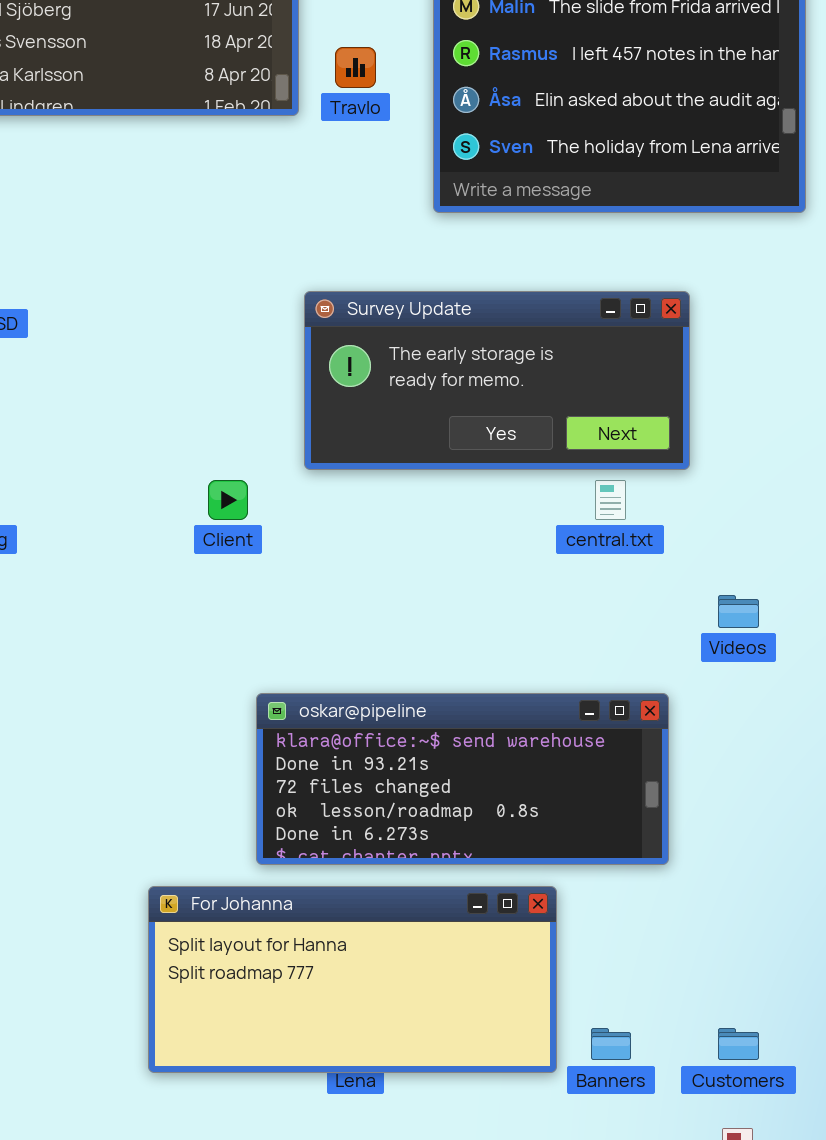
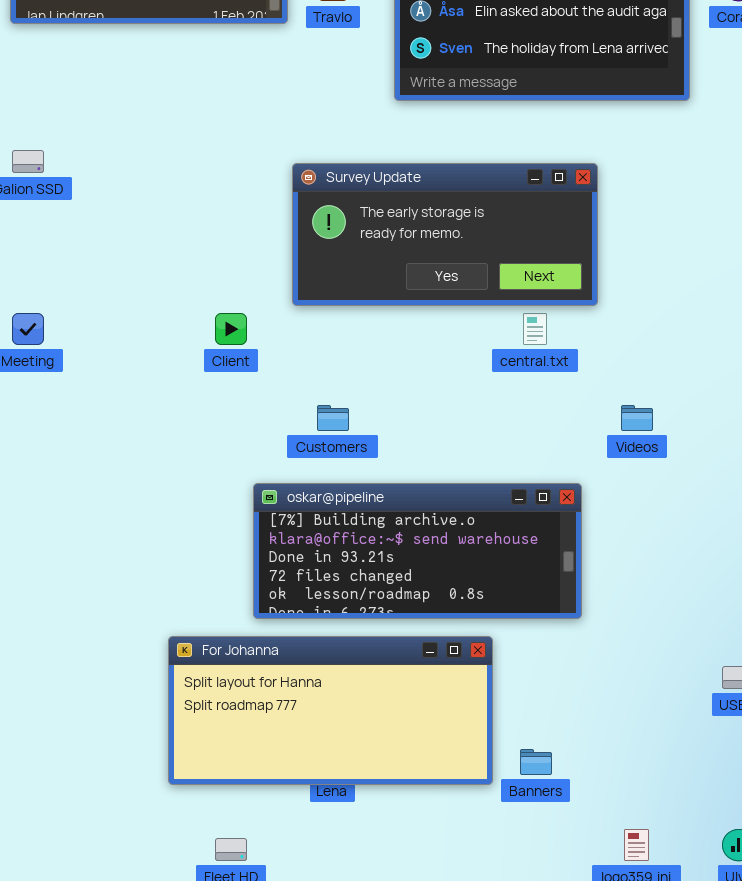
oskar@pipeline: [256,693,669,865] -> [253,483,582,619], scrolled up 1 row
Customers: [718,1028,759,1060] -> [317,405,349,431], moved

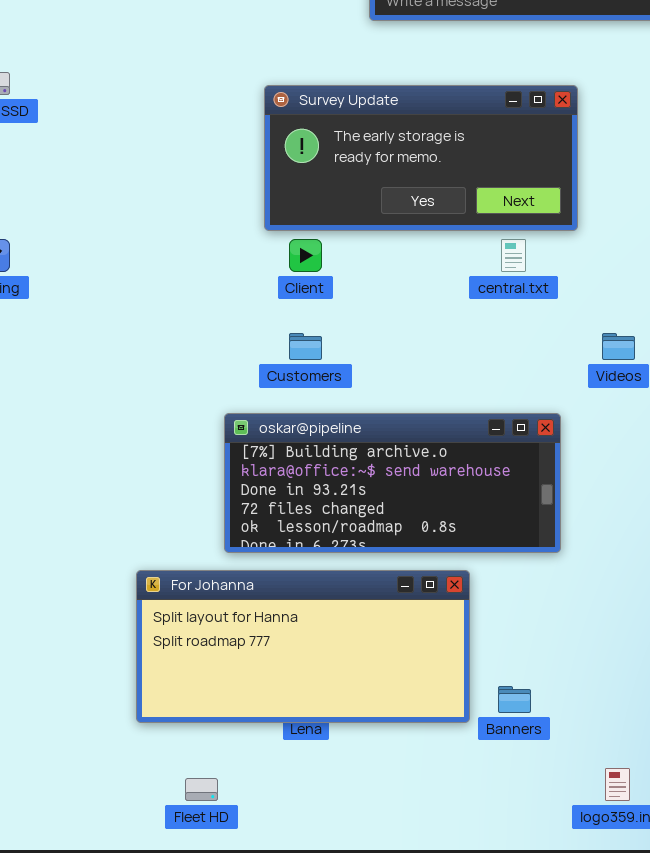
Client: [215,313,247,345] -> [289,239,322,272], moved

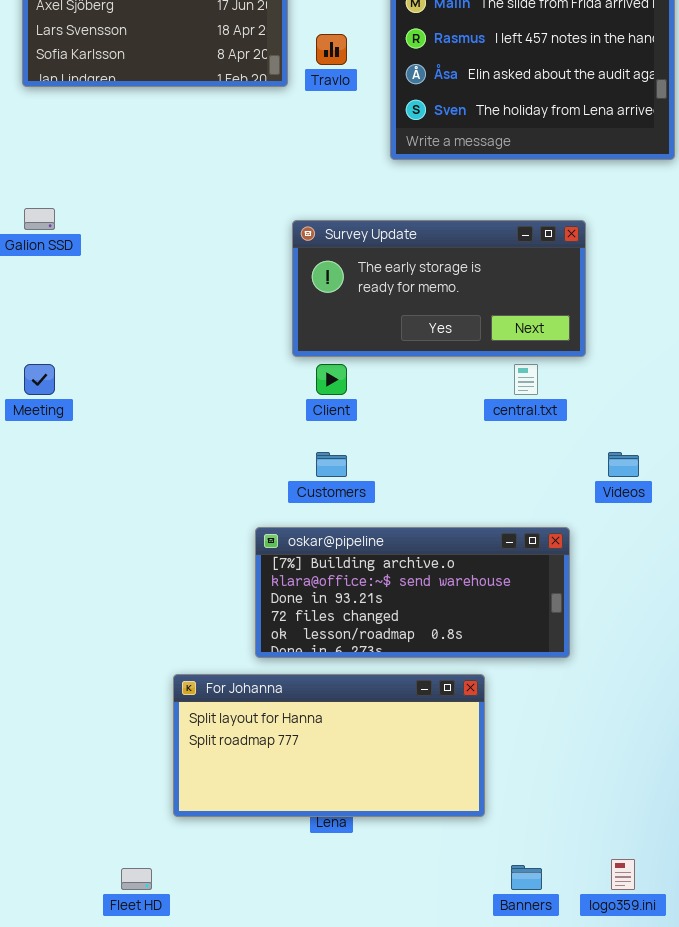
Banners: [498,686,531,713] -> [511,865,542,890], moved
Fleet HD: [185,778,218,801] -> [121,868,152,890], moved

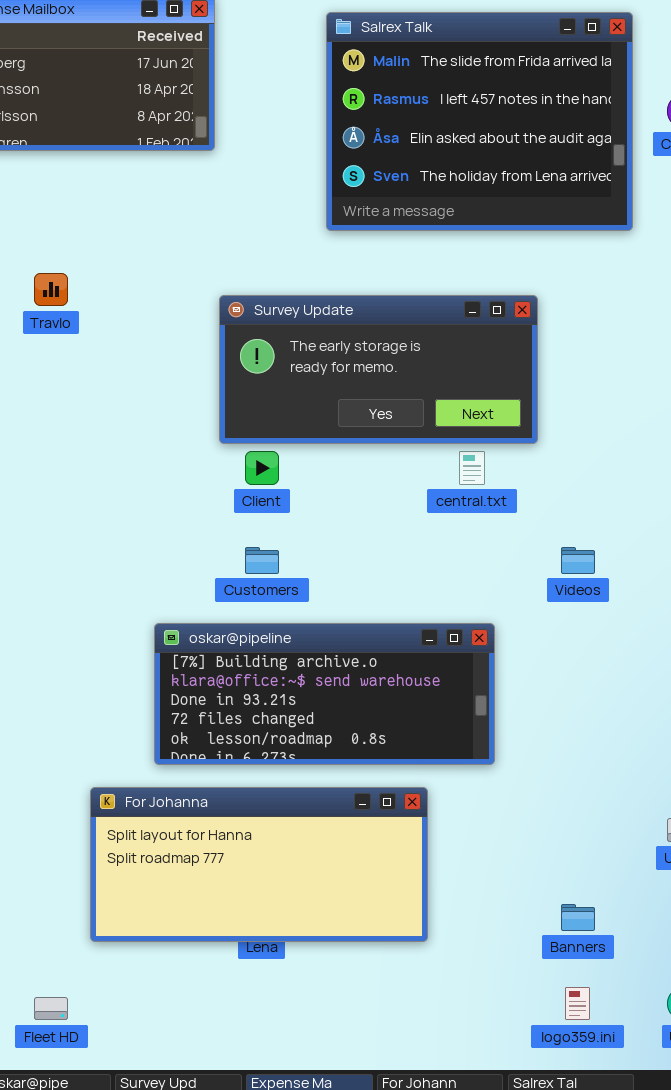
Travlo: [316,34,347,65] -> [34,273,68,306], moved
oskar@pipeline: [255,527,570,658] -> [154,623,495,765], moved
Banners: [511,865,542,890] -> [561,904,595,931], moved

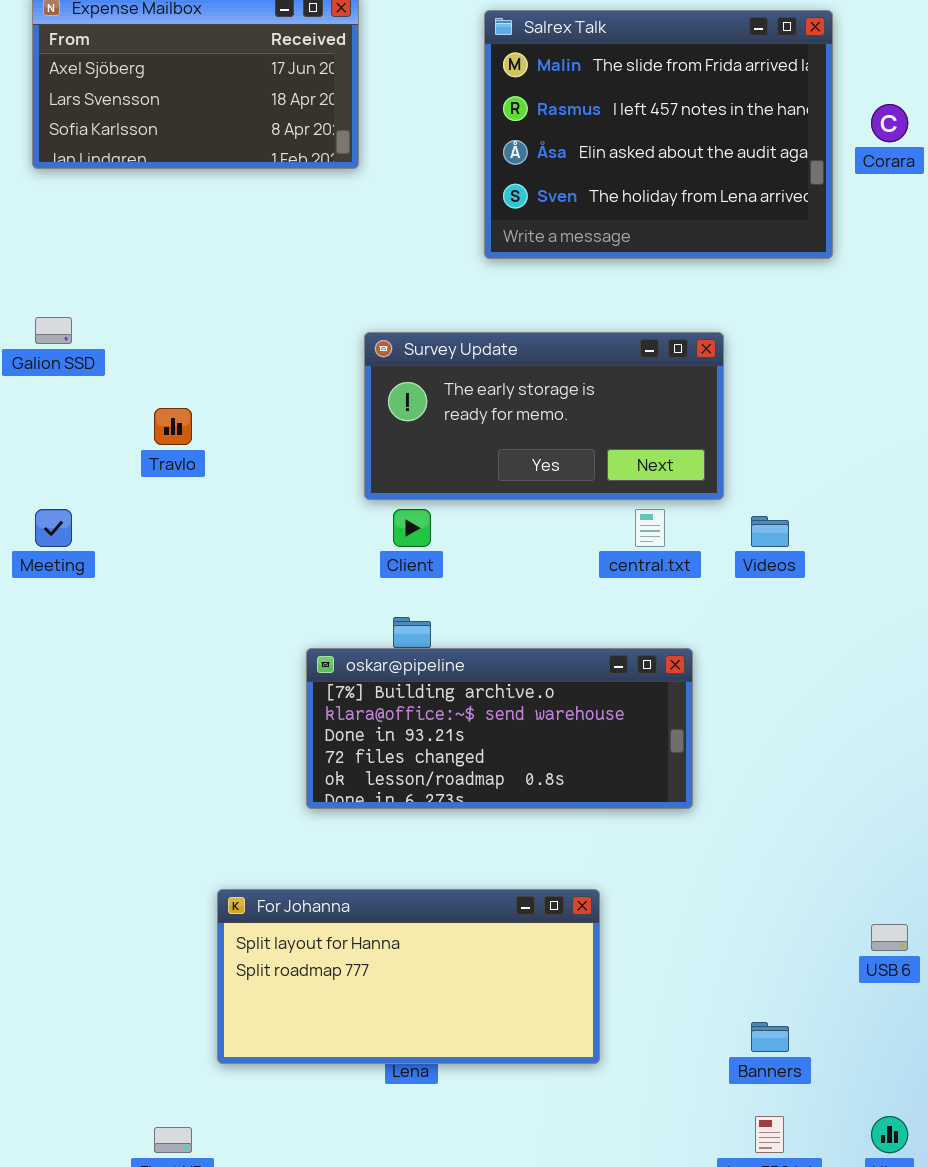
Travlo: [34,273,68,306] -> [154,408,192,445], moved
Videos: [561,547,595,574] -> [751,516,789,547], moved
oskar@pipeline: [154,623,495,765] -> [306,648,693,809], moved

